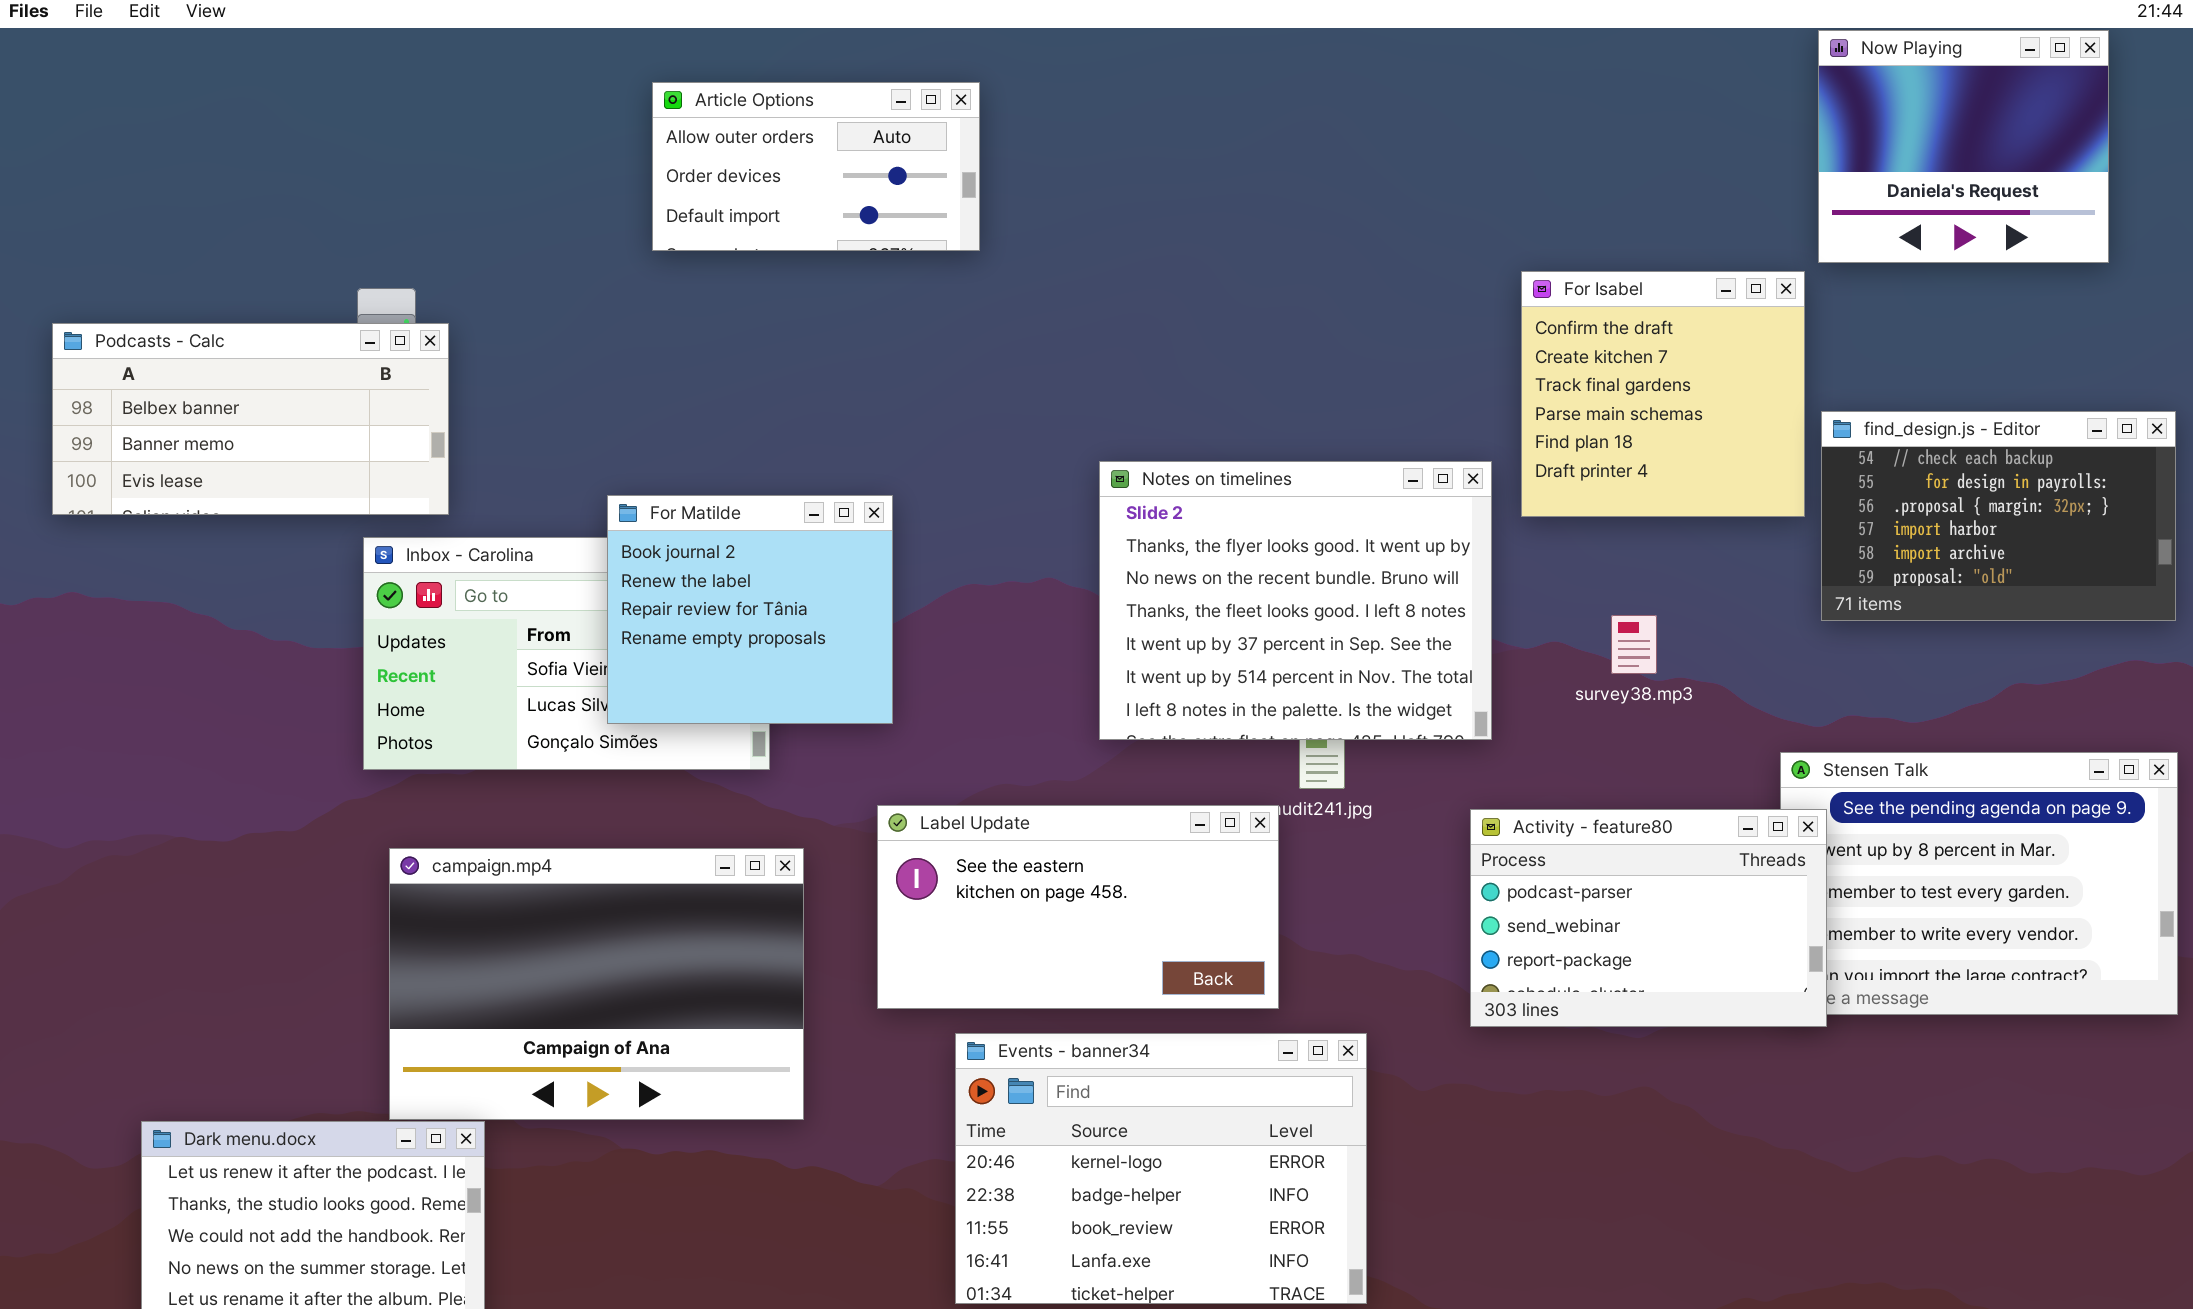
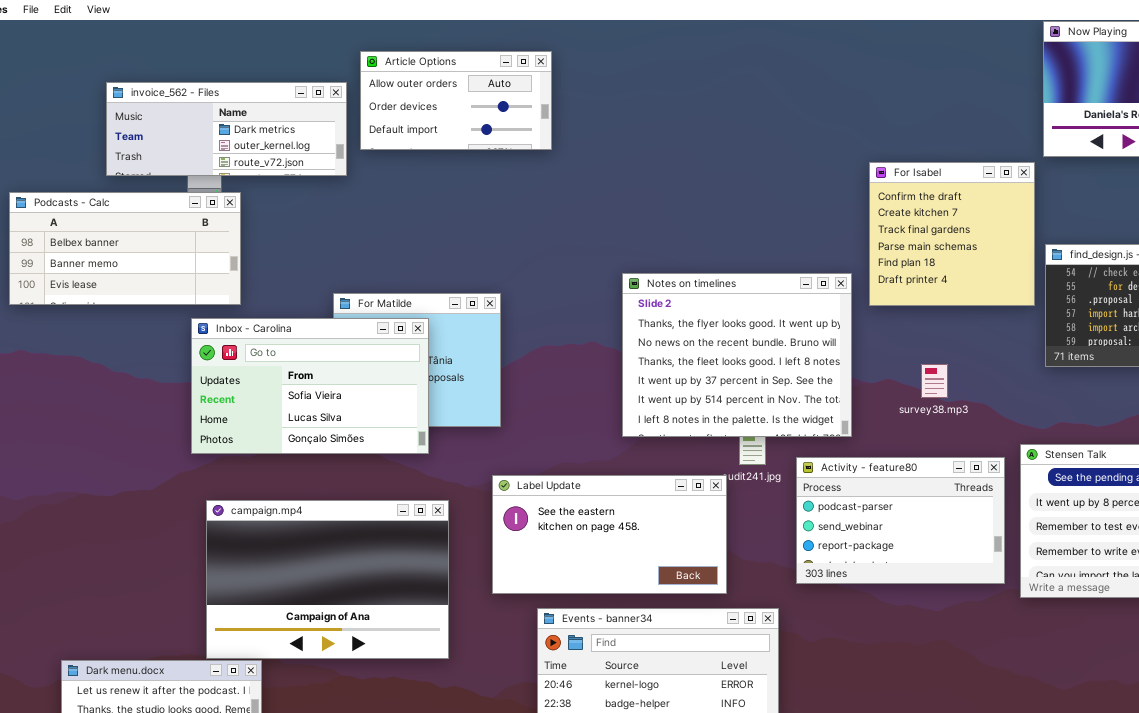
invoice_562 - Files: none -> [106,82,347,176], opened
Inbox - Carolina: [363,537,770,770] -> [191,318,429,454], raised
Activity - feature80: [1470,809,1827,1027] -> [796,457,1005,584], moved

